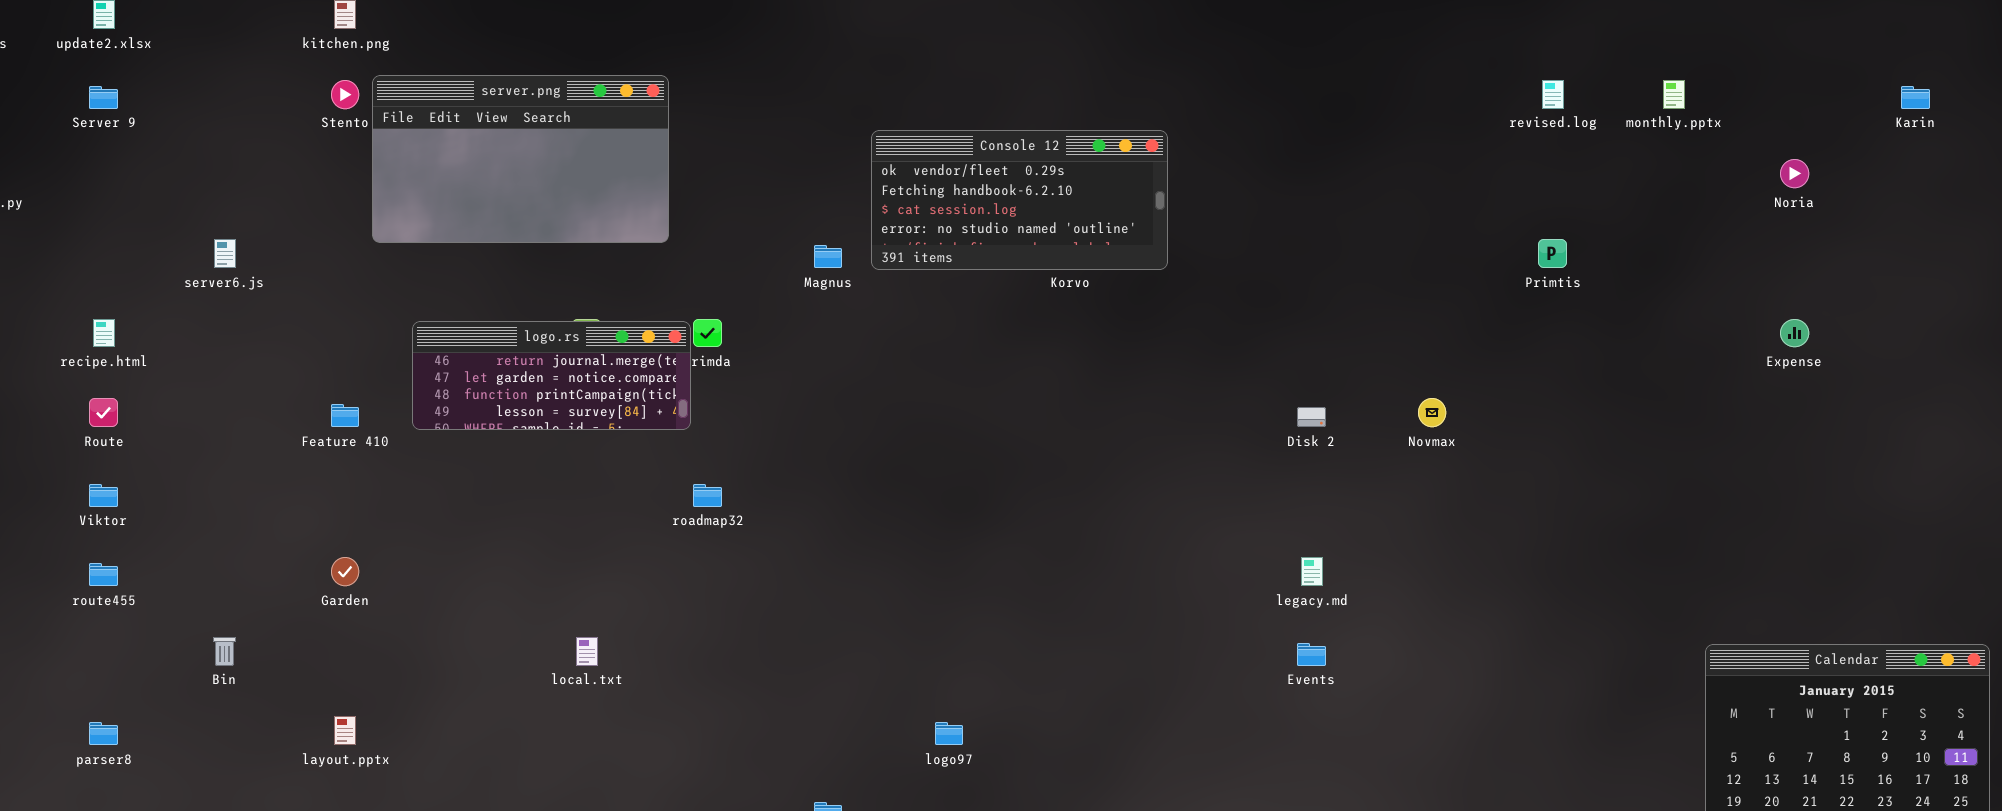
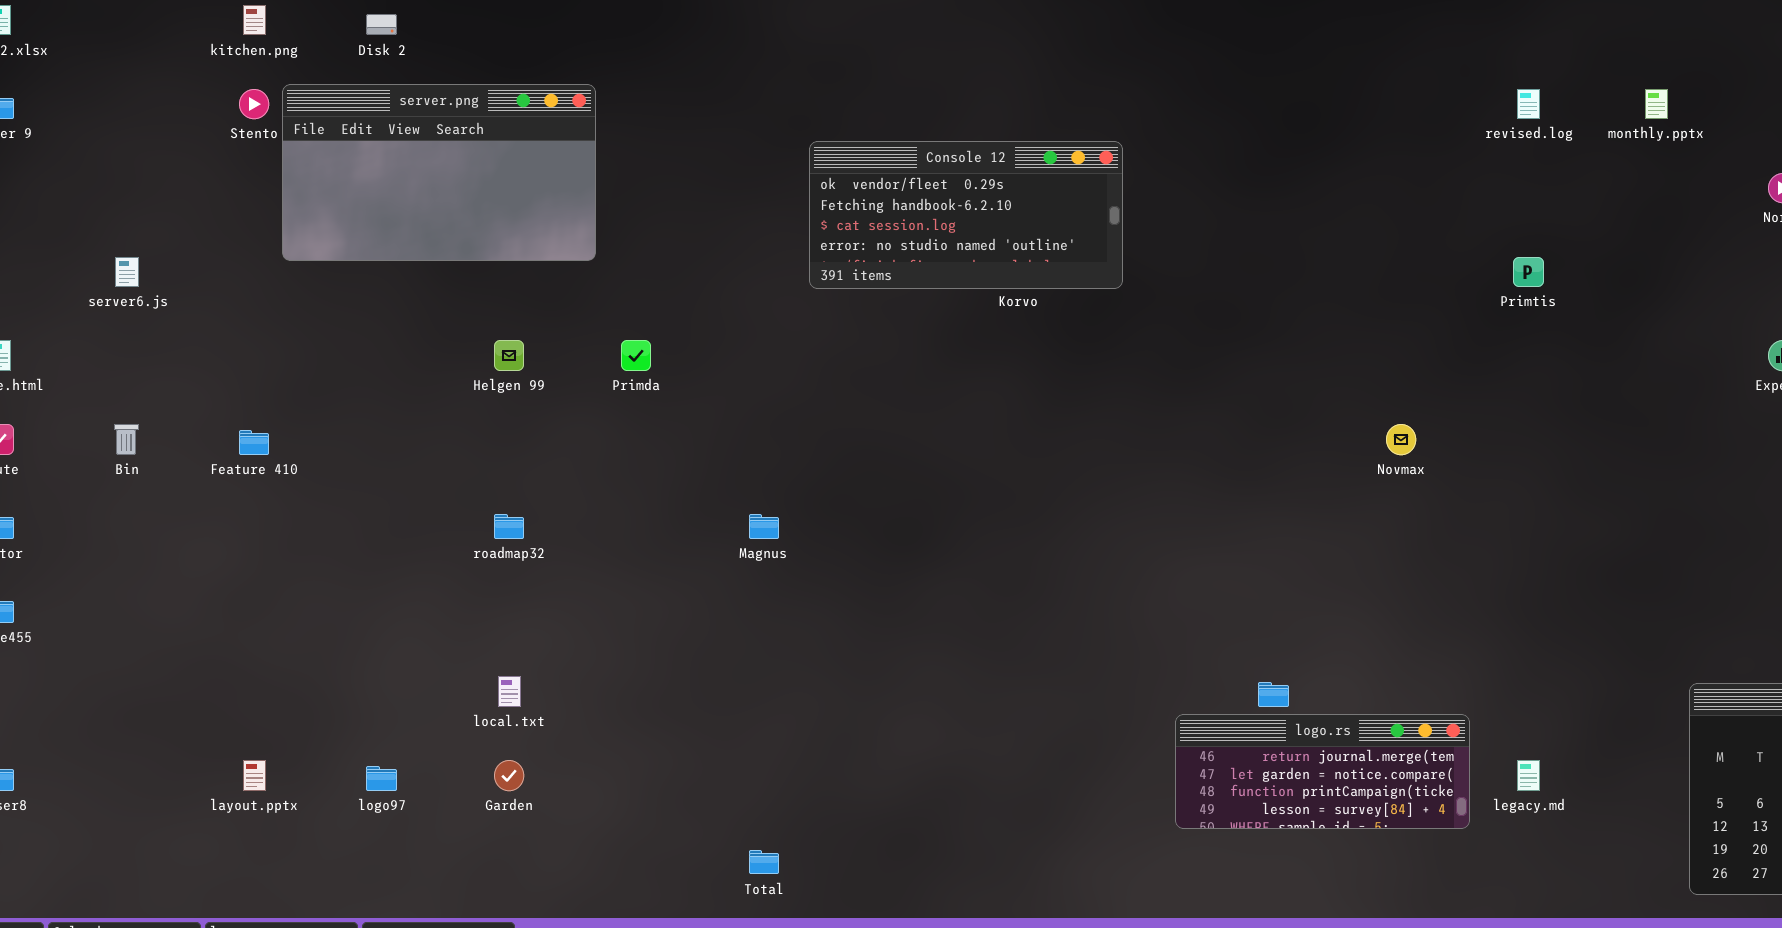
Magnus: [814,245,842,268] -> [749,514,779,539], moved
logo.rs: [412,321,691,430] -> [1175,714,1470,829], moved
Disk 2: [1297,407,1326,427] -> [366,14,397,35], moved
roadmap32: [693,484,722,507] -> [494,514,524,539], moved
Garden: [331,557,359,586] -> [494,760,524,791], moved
legacy.md: [1301,557,1323,586] -> [1517,760,1540,791], moved
Bin: [213,637,236,666] -> [114,424,139,455], moved
logo97: [935,722,963,745] -> [366,766,397,791], moved

